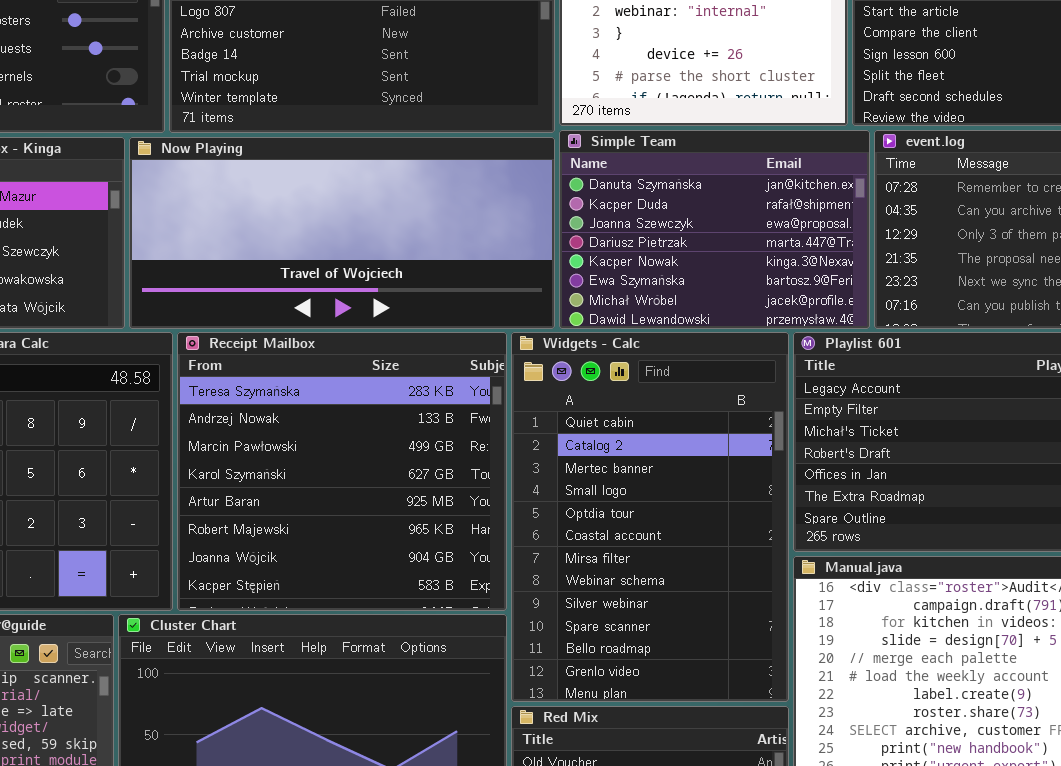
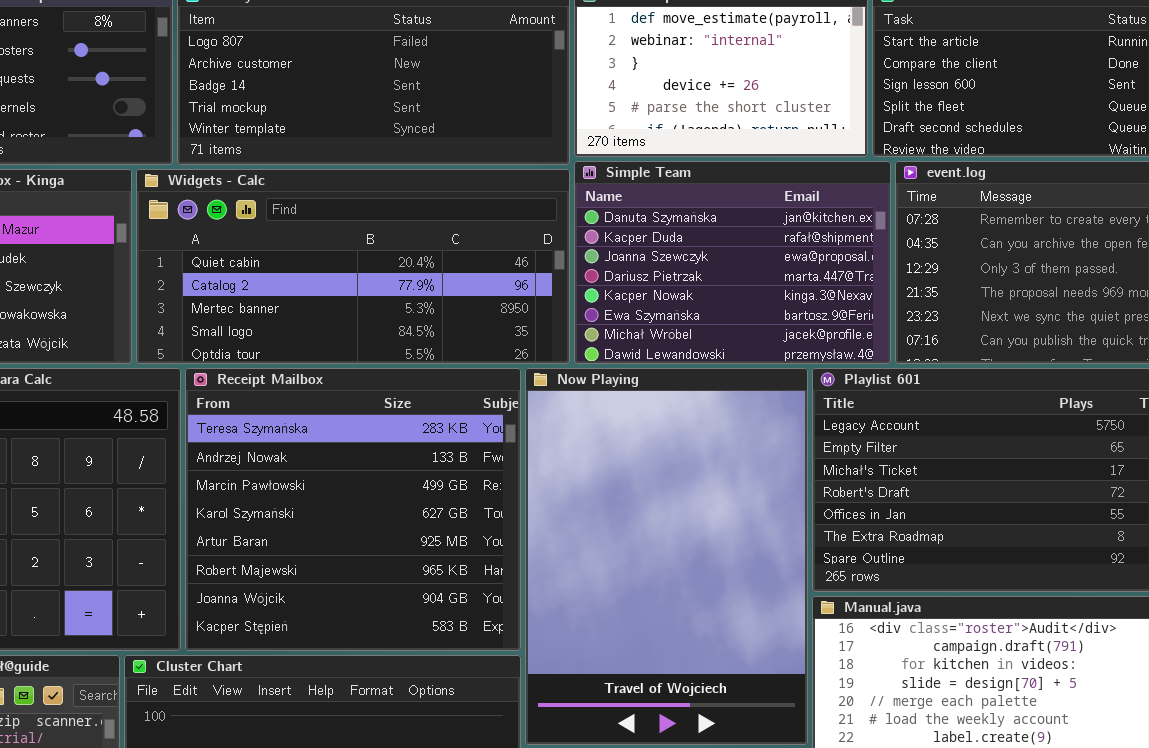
Now Playing: [129,137,555,329] -> [525,368,808,745], moved, resized
Widgets - Calc: [511,332,789,702] -> [136,169,570,364], moved, resized

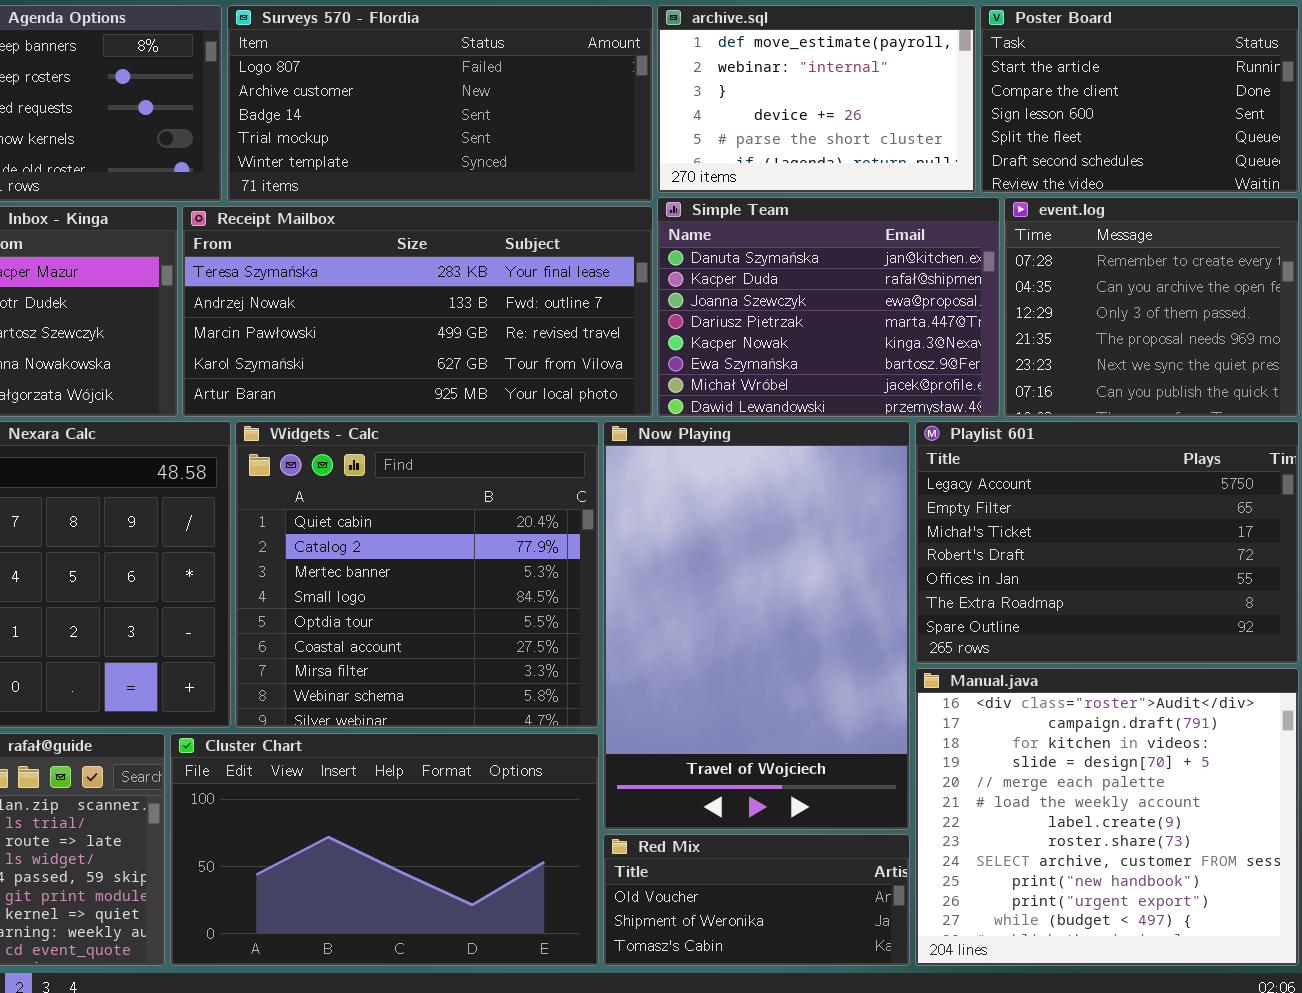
Widgets - Calc: [136,169,570,364] -> [235,421,599,728], moved, resized
Receipt Mailbox: [185,368,521,651] -> [182,206,653,417], moved, resized

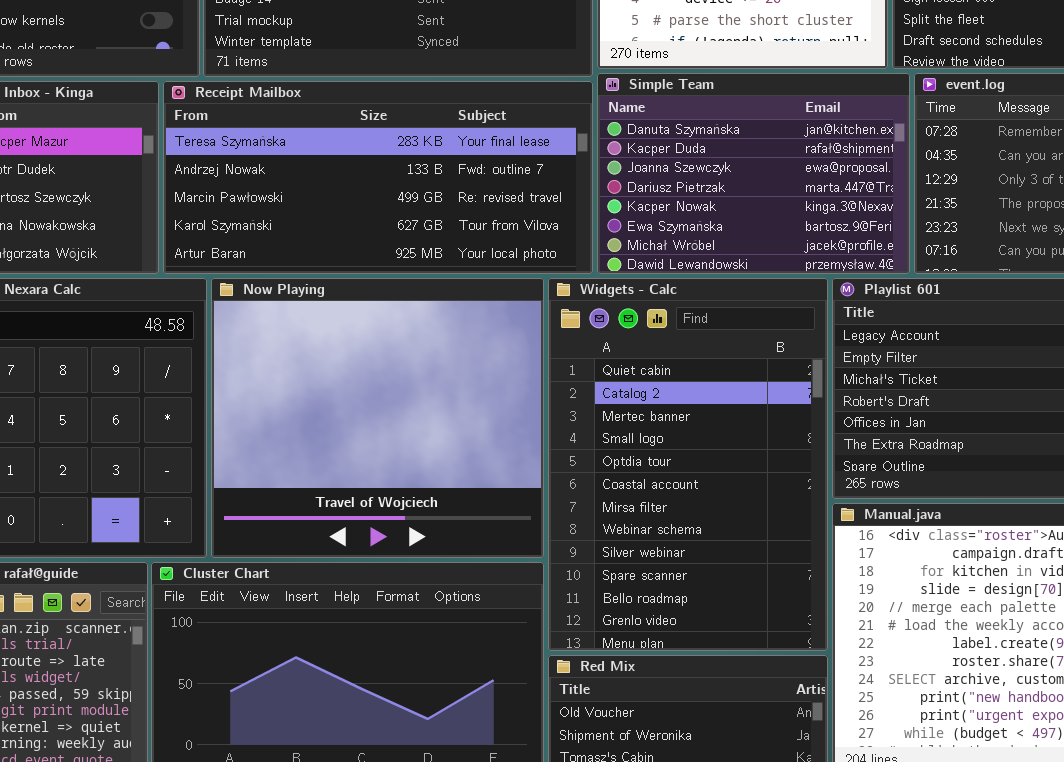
Widgets - Calc: [235,421,599,728] -> [548,278,828,651], moved, resized
Now Playing: [603,421,910,830] -> [211,278,544,558], moved, resized

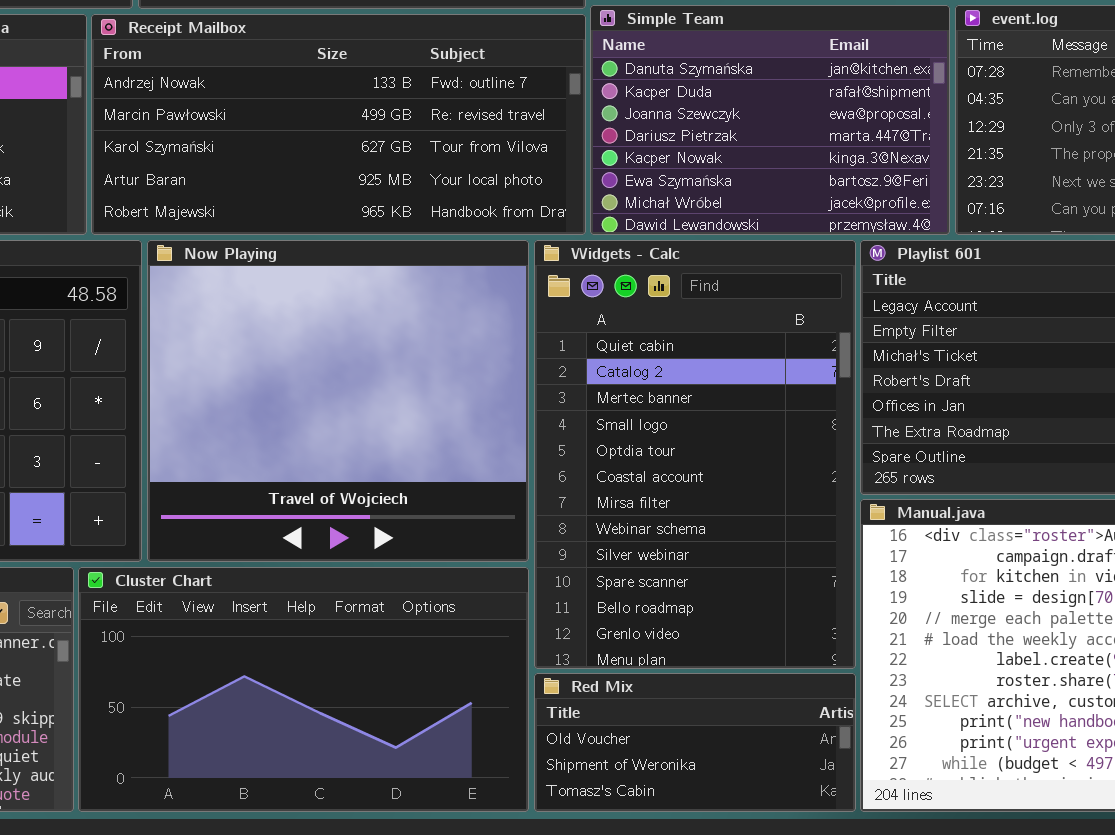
Receipt Mailbox: [163,81,593,274] -> [91,14,586,235], scrolled down 1 row

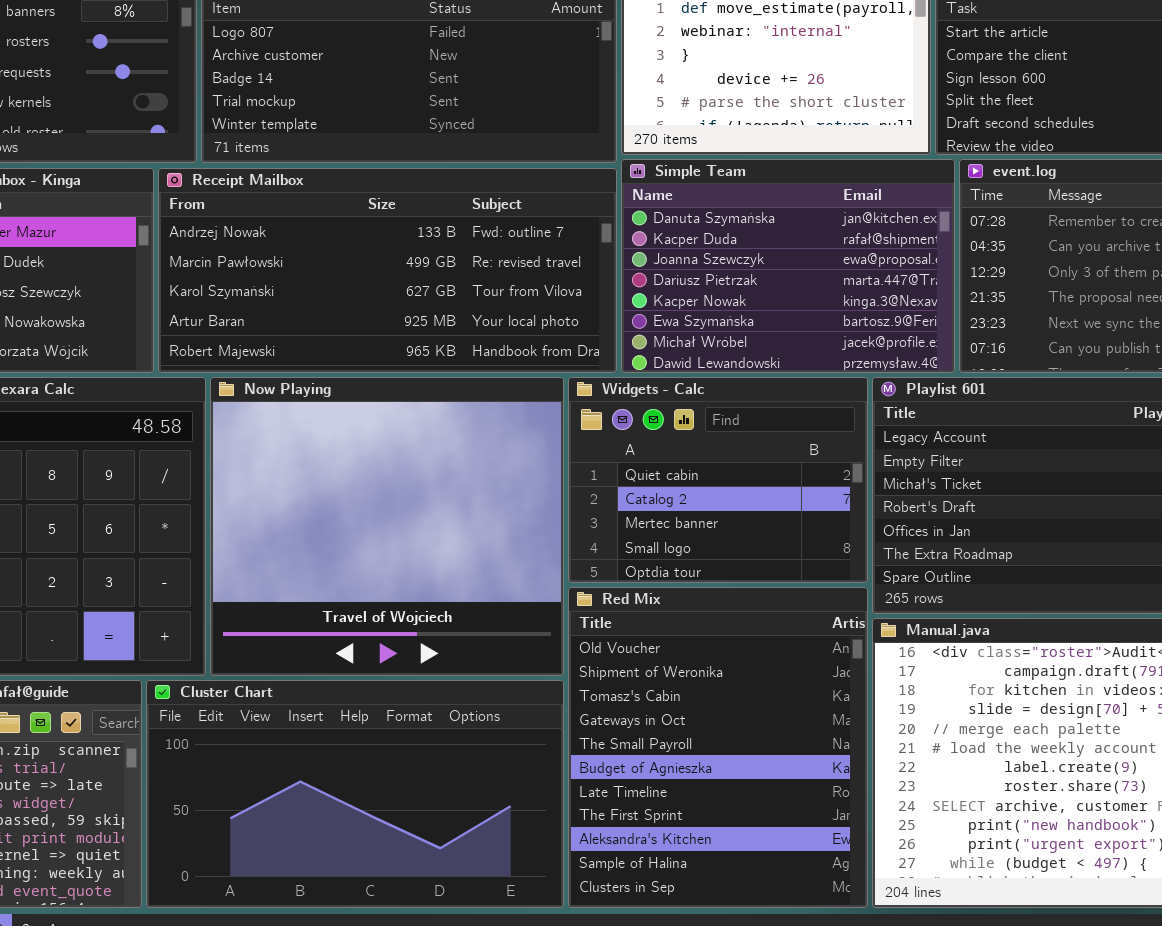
Widgets - Calc: [534,240,856,669] -> [568,377,868,583], resized
Red Mix: [534,673,856,812] -> [568,587,868,908], resized

